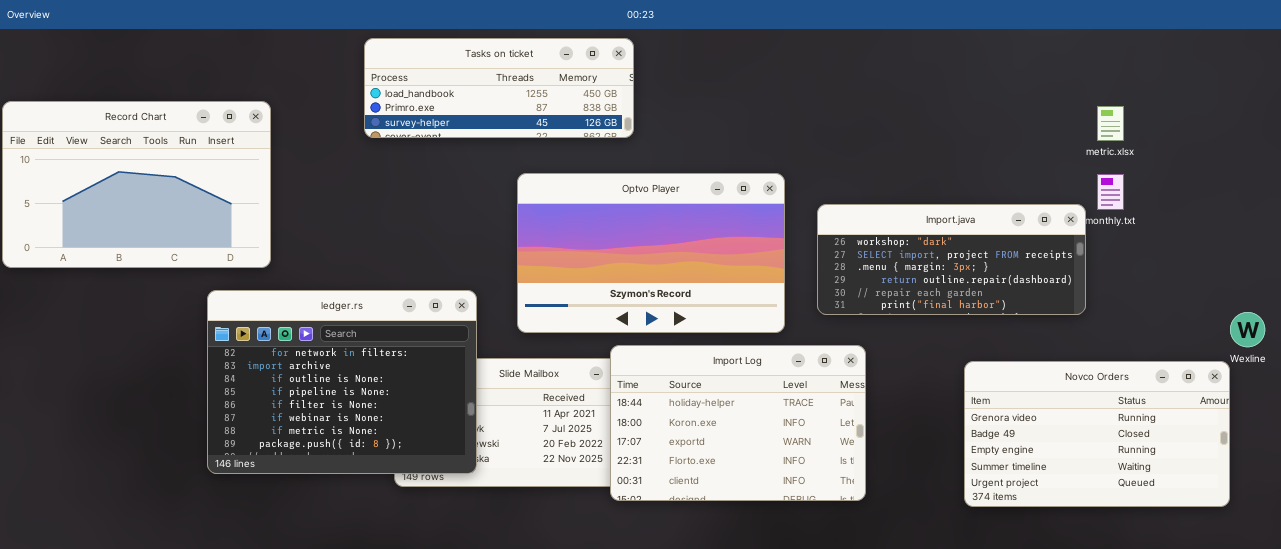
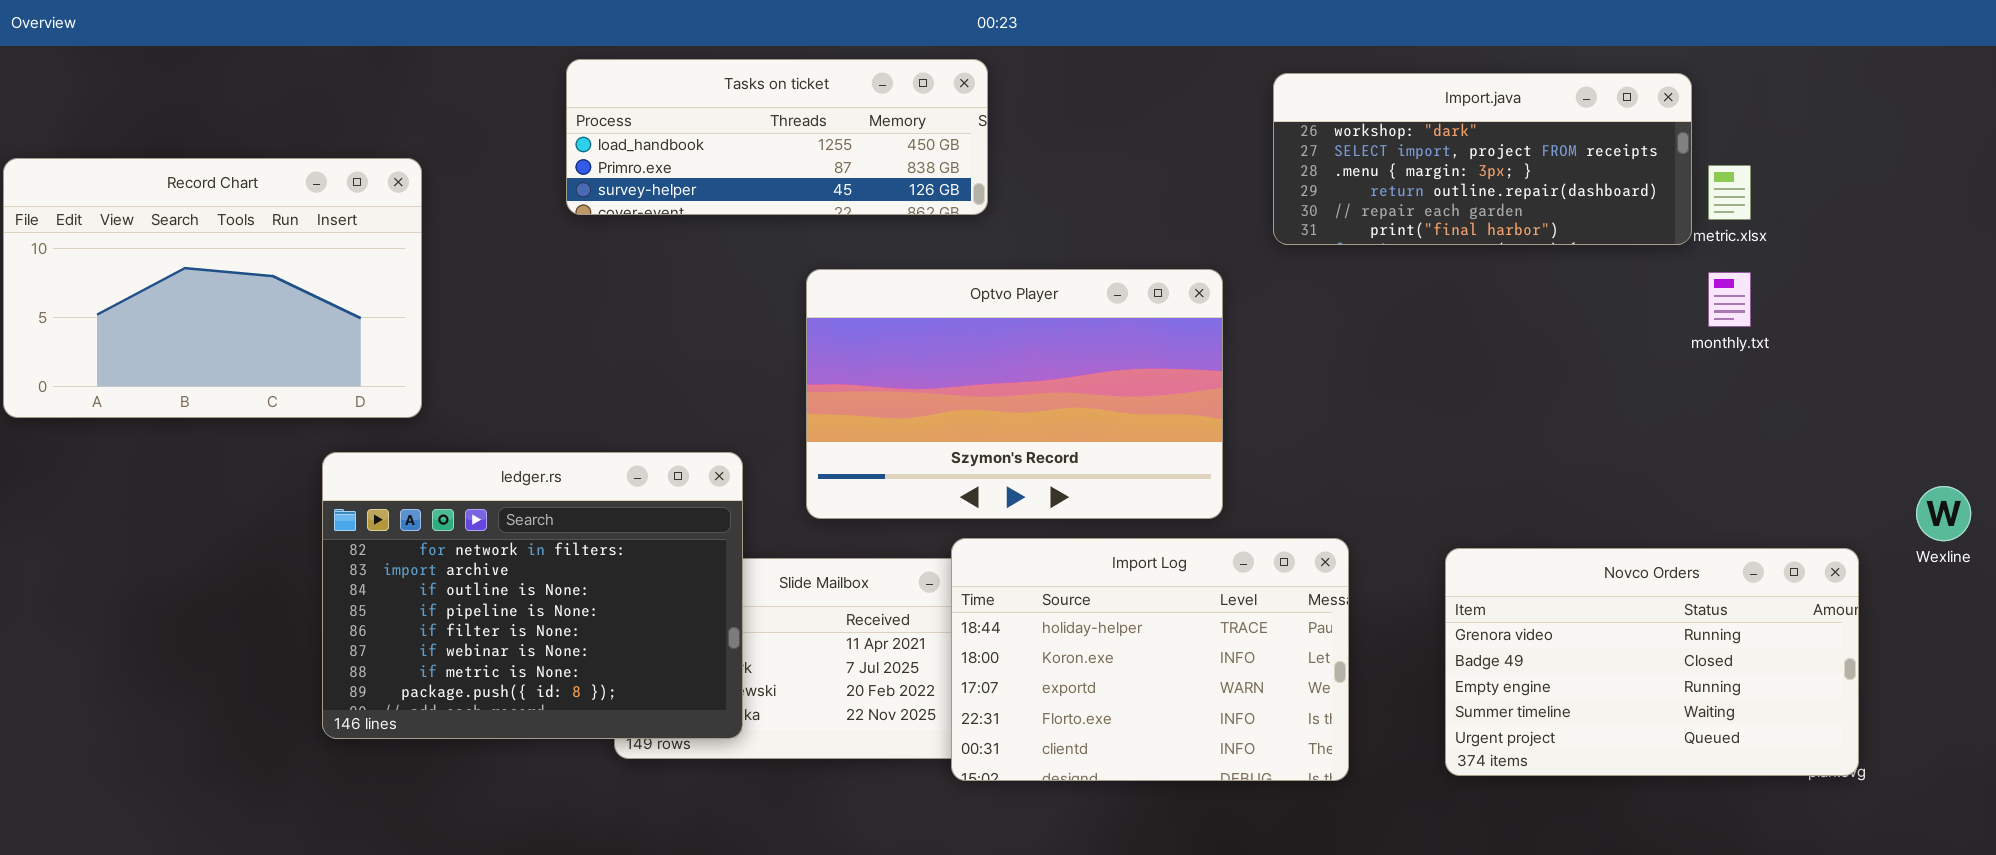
Import.java: [817,204,1086,315] -> [1273,73,1692,245], moved
Novco Orders: [964,361,1230,507] -> [1445,548,1859,776], moved

